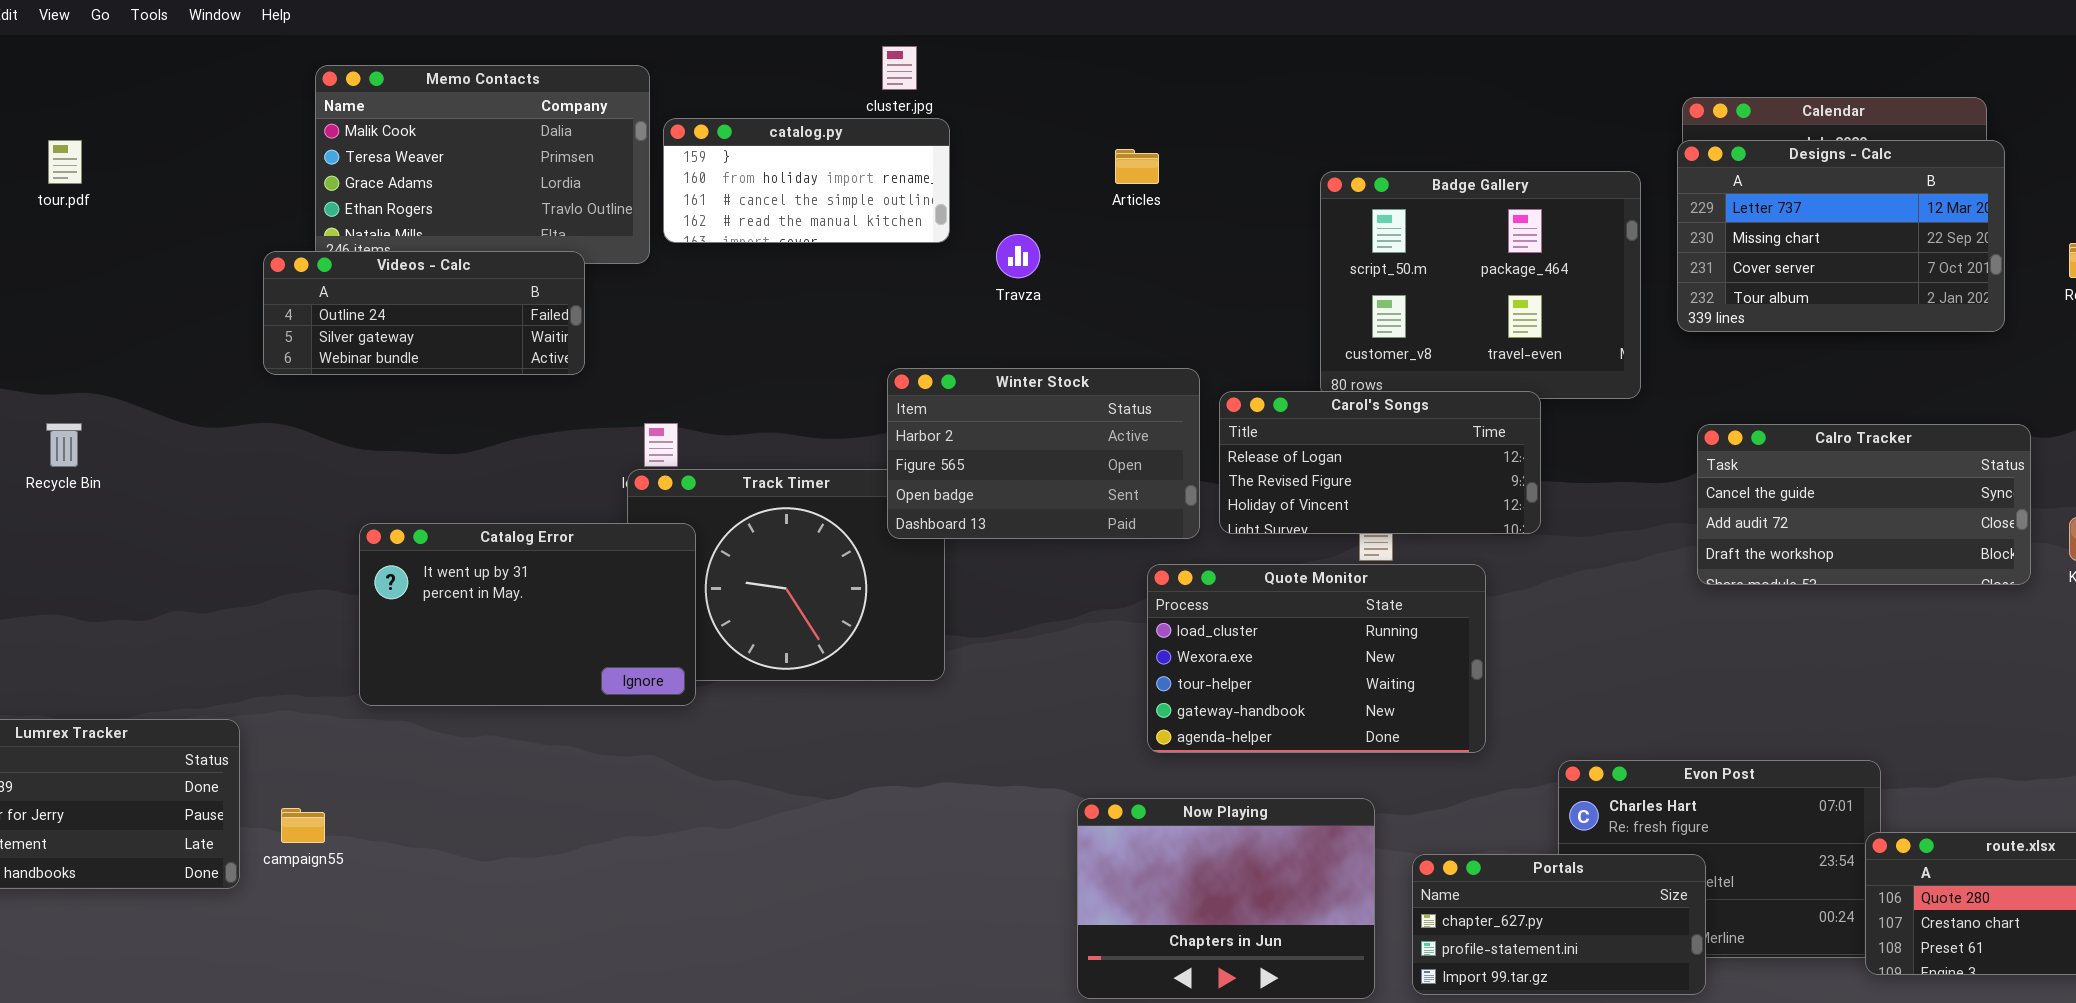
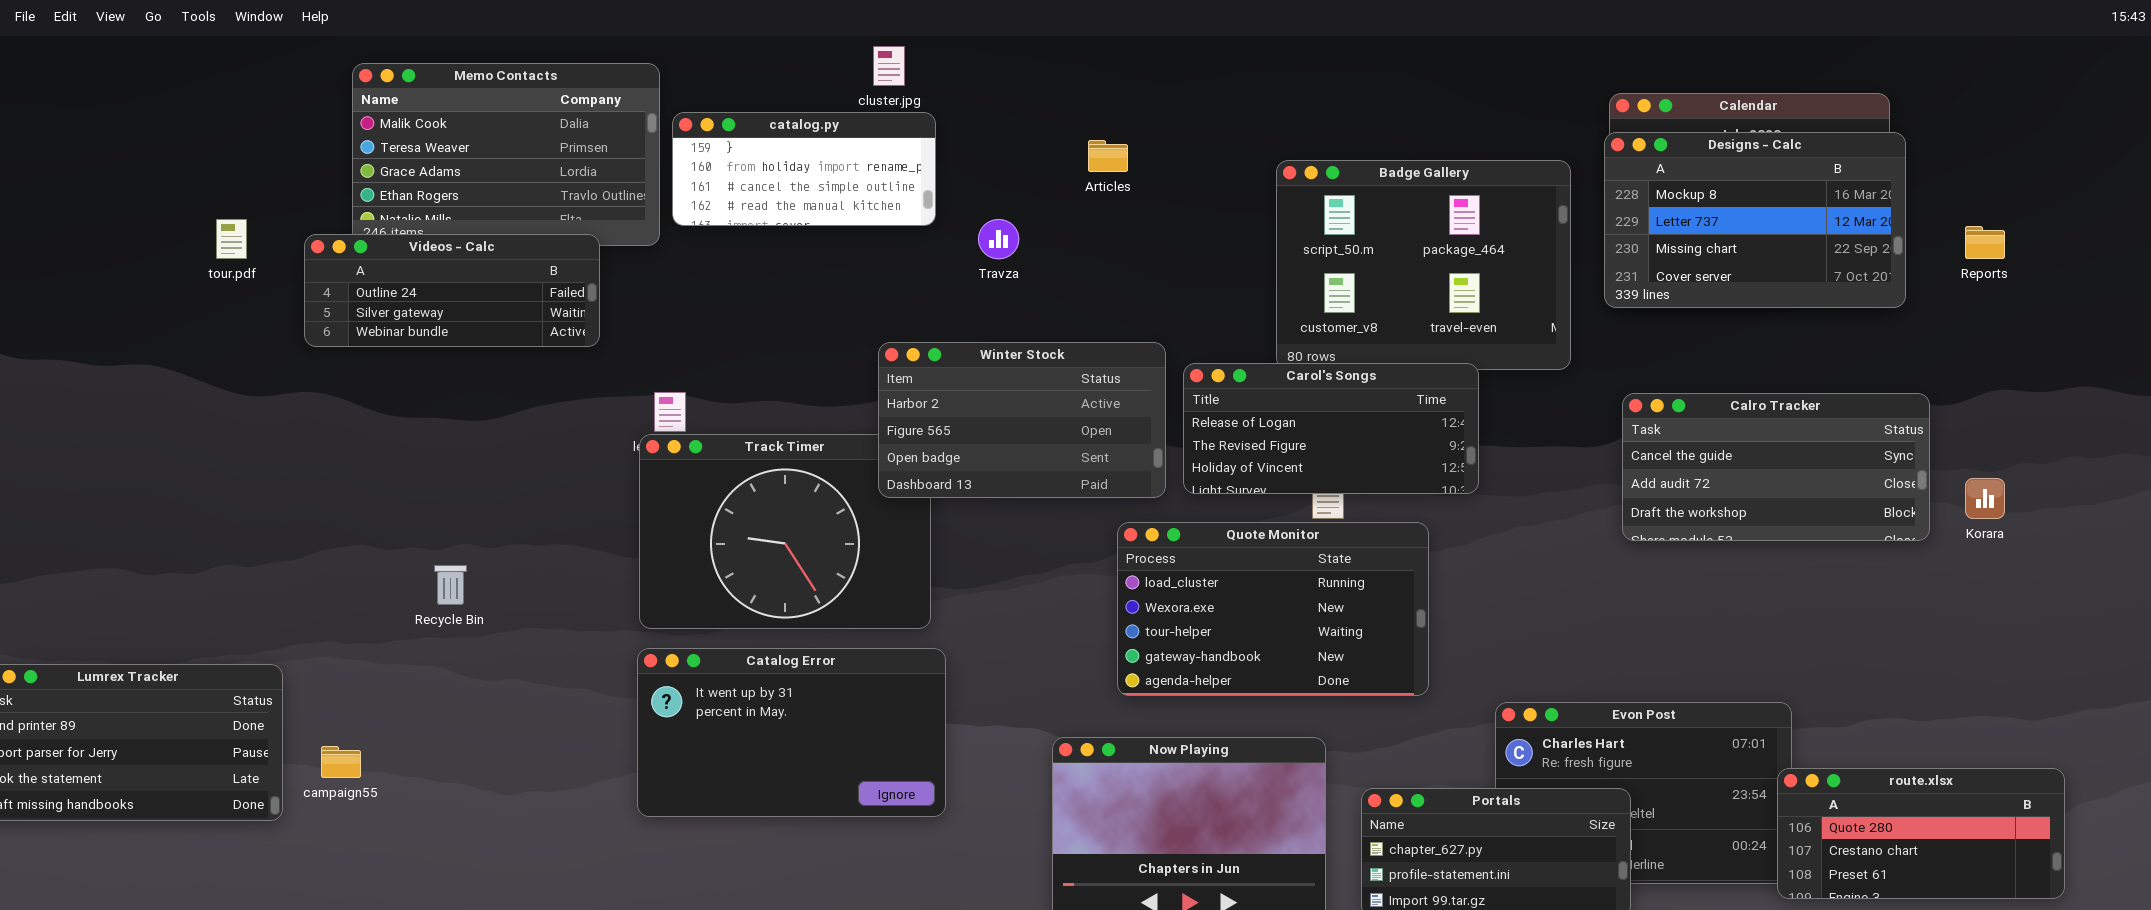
tour.pdf: [48,140,82,184] -> [216,219,247,259], moved
Designs - Calc: [1677,140,2005,332] -> [1604,132,1906,308], scrolled up 1 row
Recycle Bin: [46,423,82,467] -> [434,565,467,605], moved
Catalog Error: [359,523,696,706] -> [637,648,946,817], moved

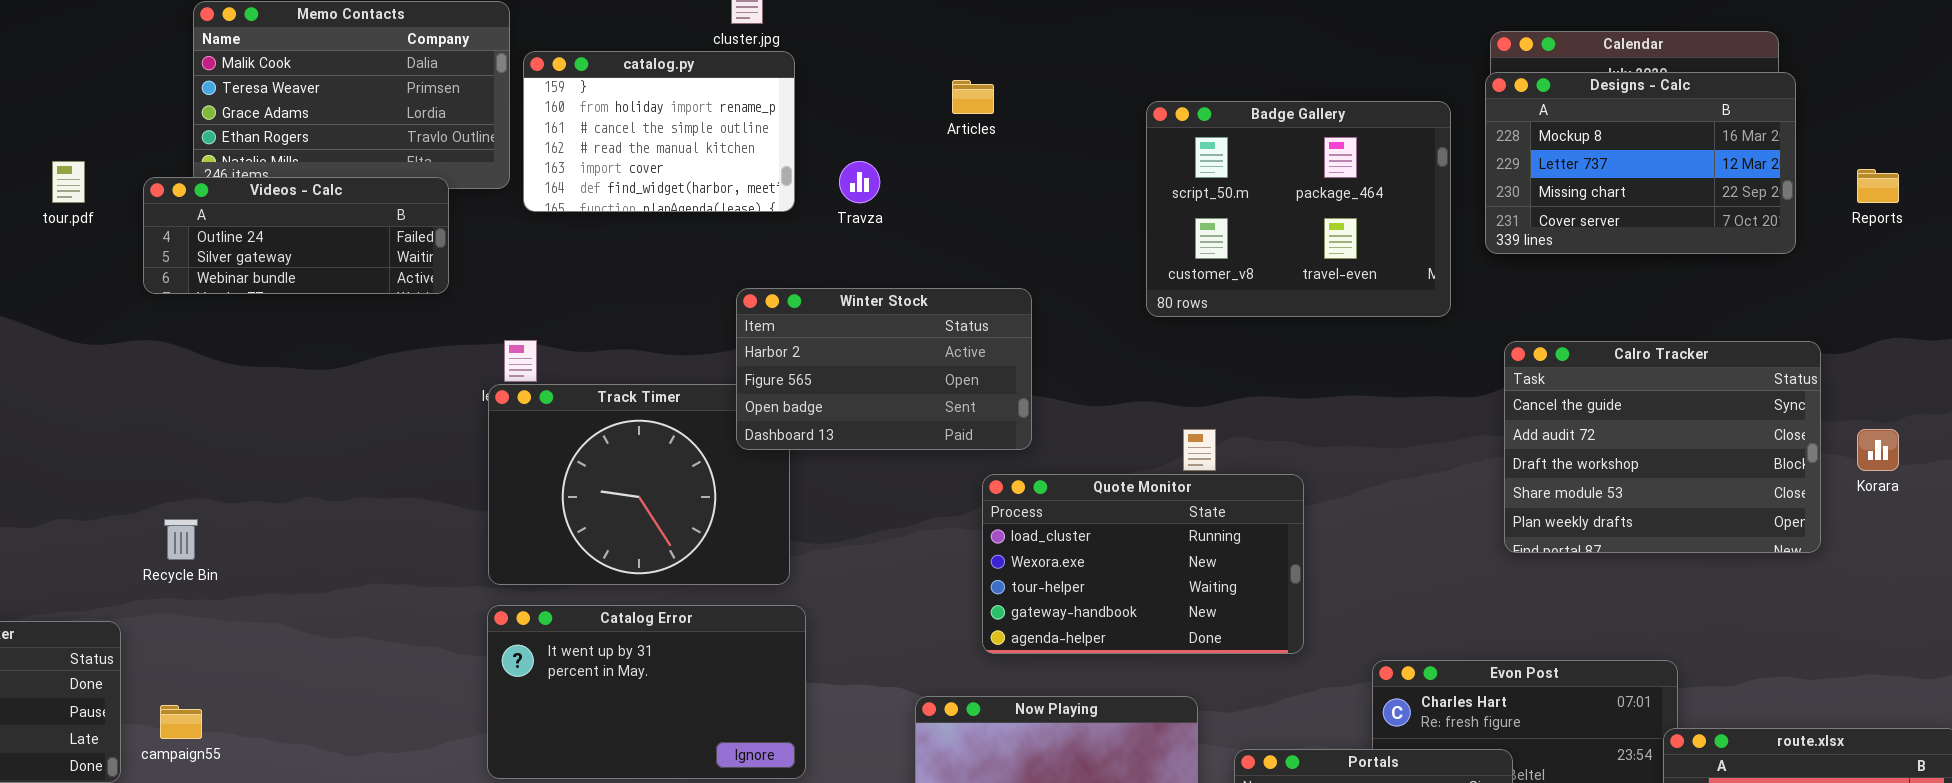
catalog.py: [672,112,936,226] -> [523,51,795,212], resized
Carol's Songs: [1183,363,1479,494] -> none, closed
Calro Tracker: [1622,393,1930,541] -> [1504,341,1821,553], resized
Recycle Bin: [434,565,467,605] -> [164,519,198,560], moved

